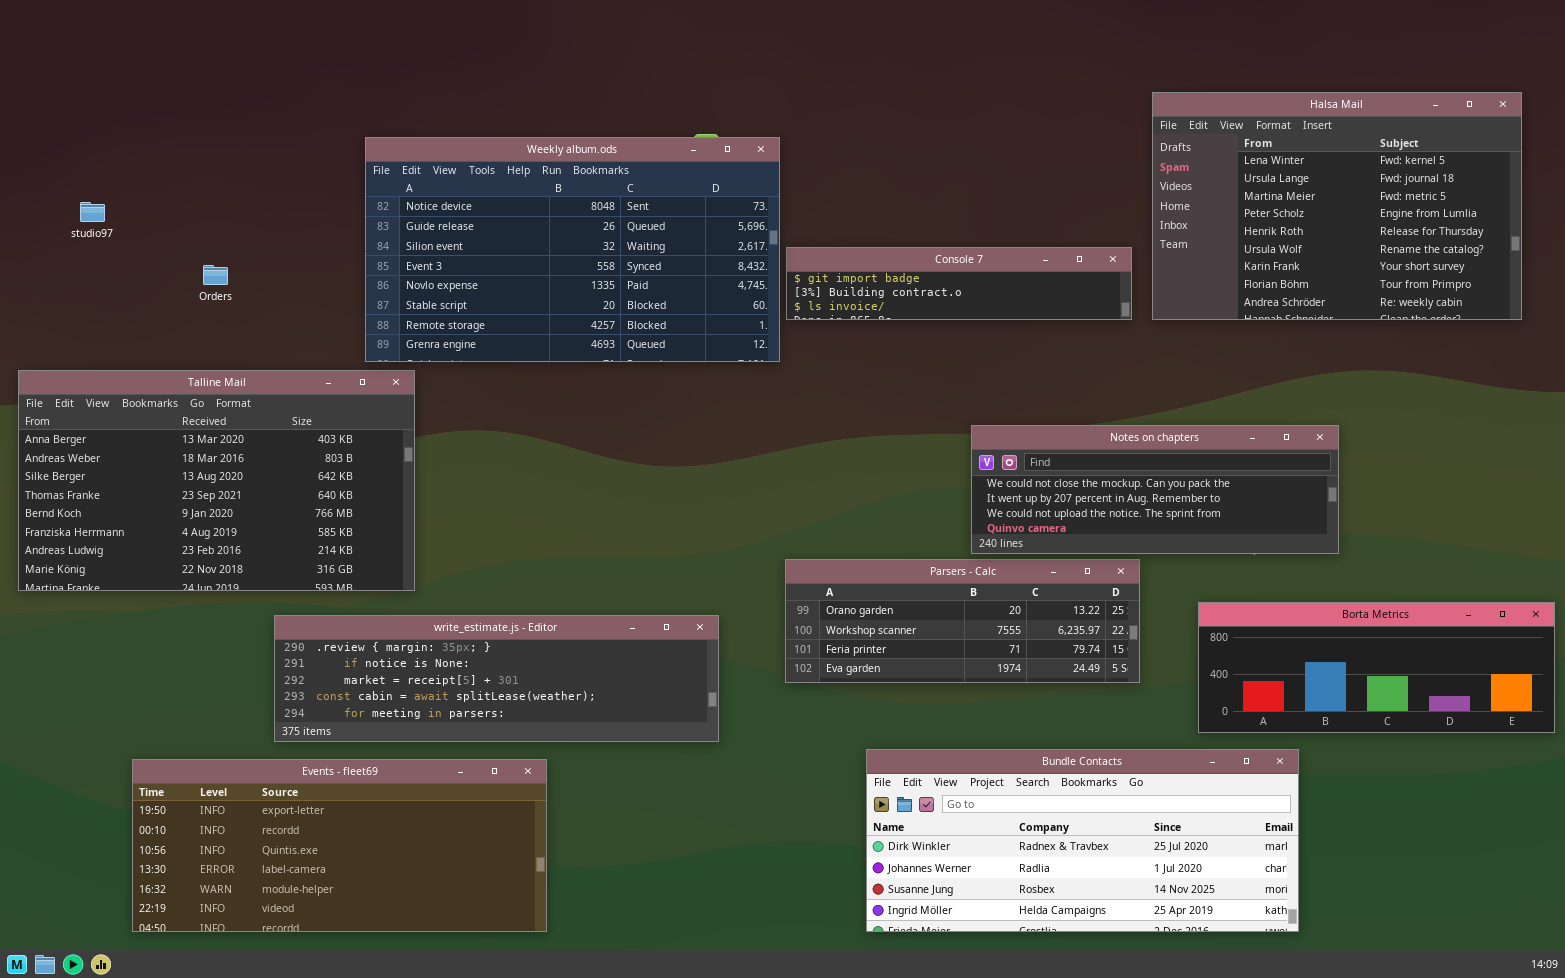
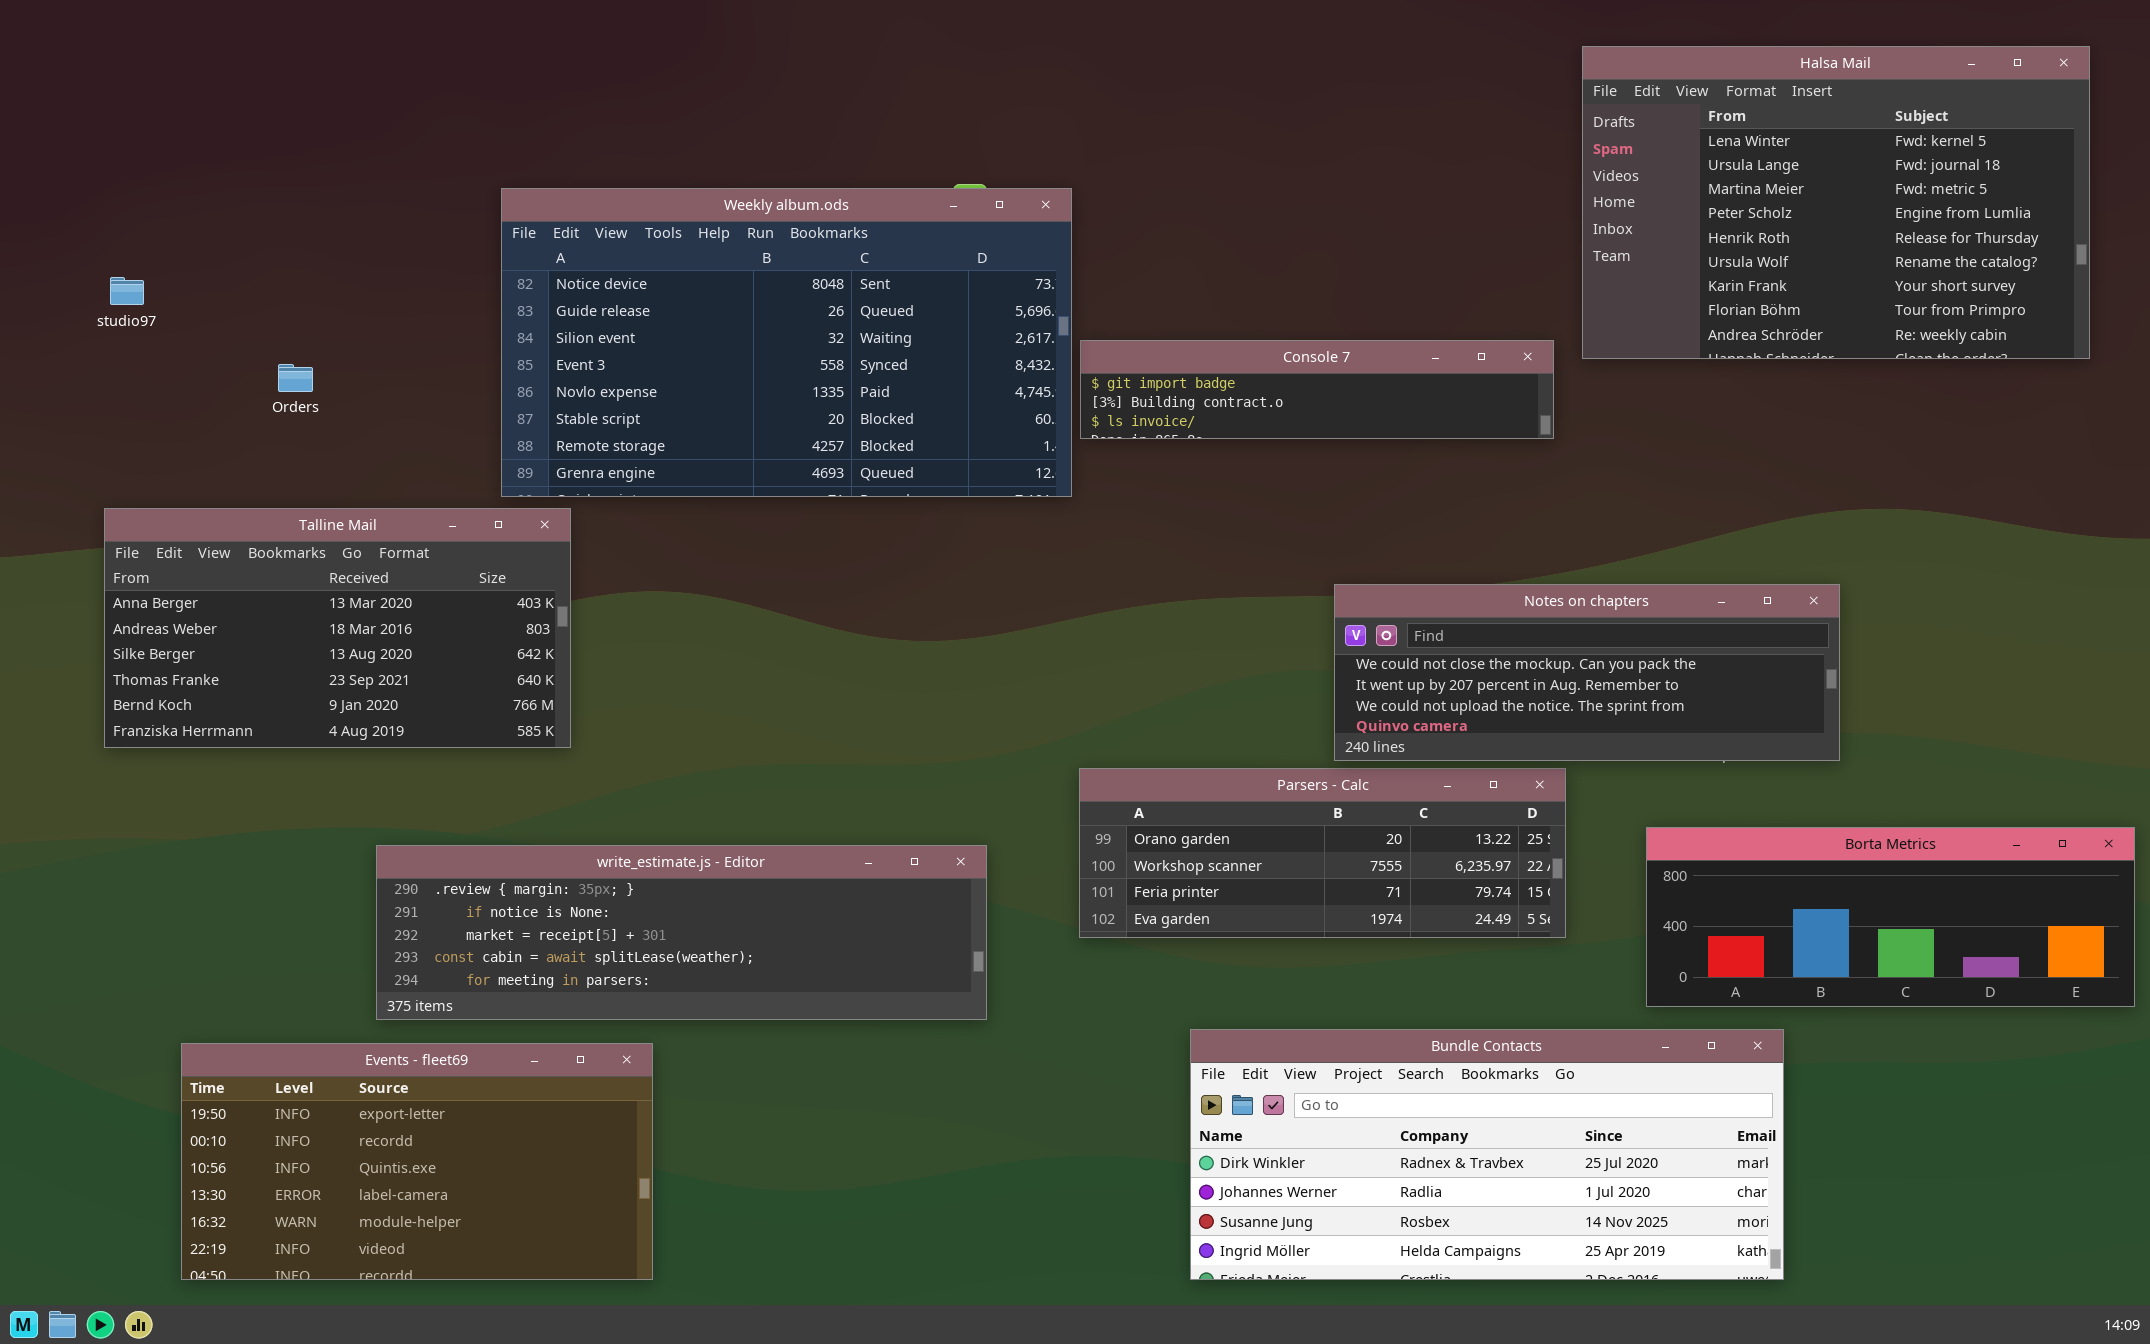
Halsa Mail: [1152,92,1522,320] -> [1582,46,2090,359], moved
Talline Mail: [18,370,415,591] -> [104,508,571,748], resized
Events - fleet69: [132,759,547,932] -> [181,1043,653,1280], resized

